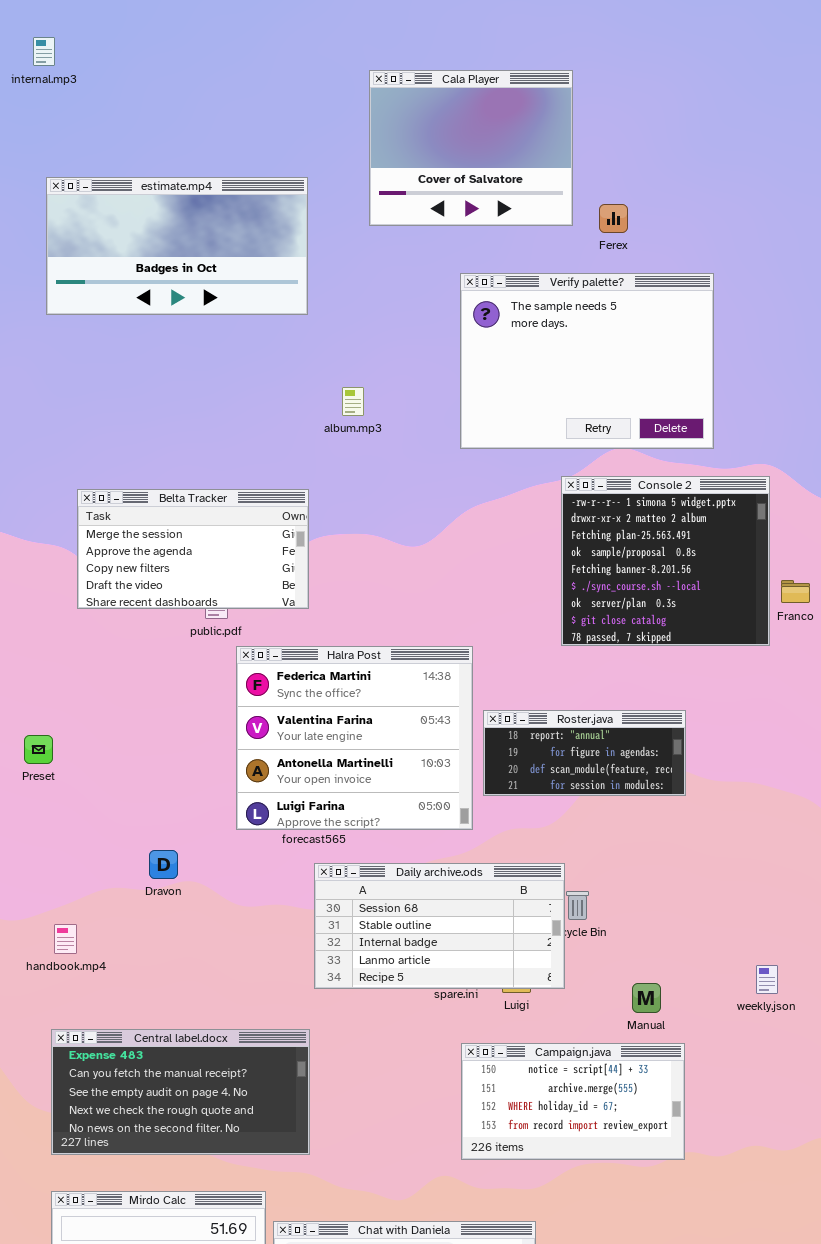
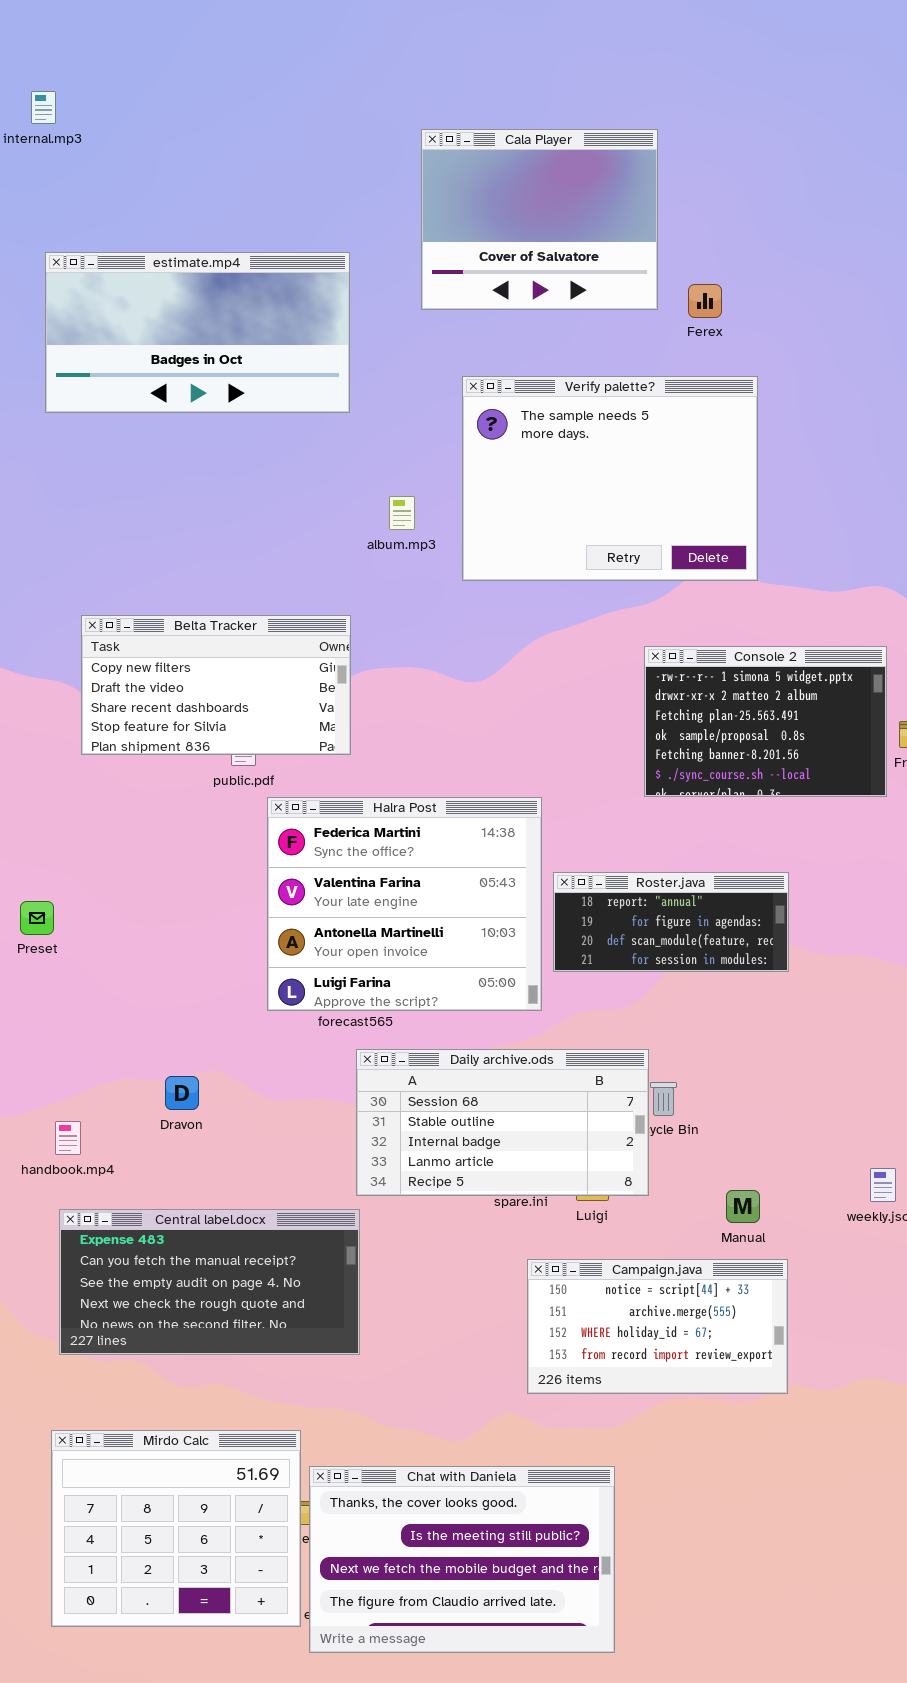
Verify palette?: [460,273,714,449] -> [462,376,758,581], moved
Console 2: [561,476,770,646] -> [644,646,887,797], resized
Belta Tracker: [77,489,309,609] -> [81,615,351,755], scrolled down 2 rows
Dravon: [149,850,178,879] -> [165,1076,199,1110], moved
Central label.docx: [51,1029,310,1155] -> [59,1209,360,1355], moved

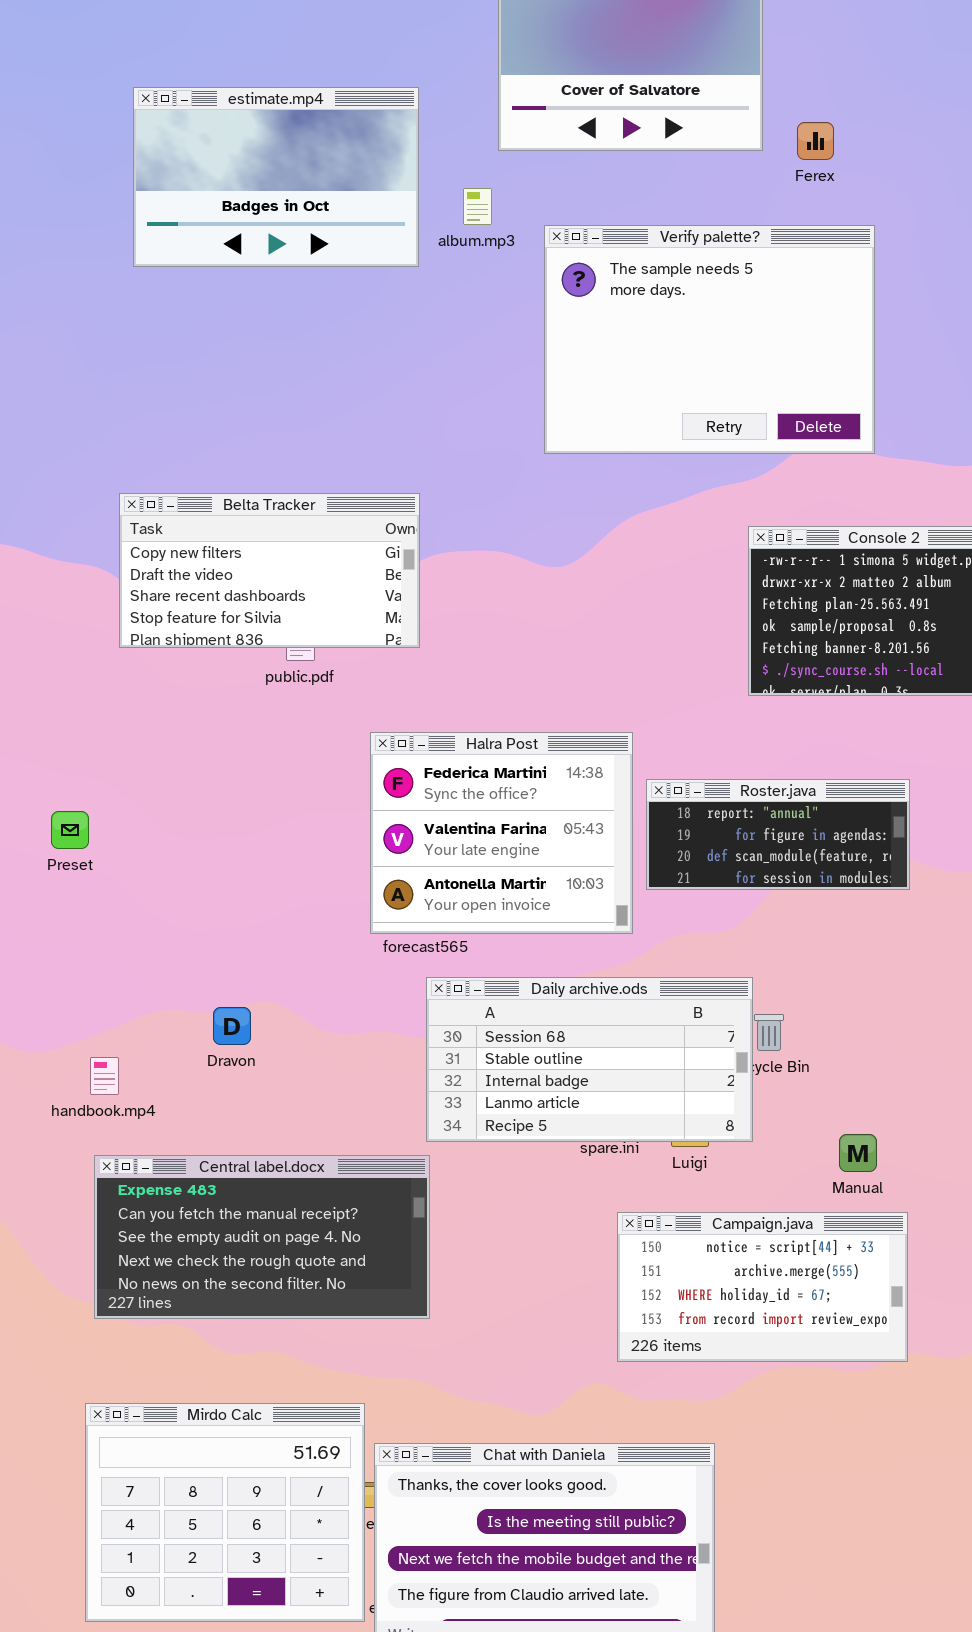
estimate.mp4: [45,252,350,413] -> [133,87,419,267], resized
album.mp3: [389,496,415,530] -> [463,188,492,225], moved
Halra Post: [267,797,542,1011] -> [370,732,633,934], resized

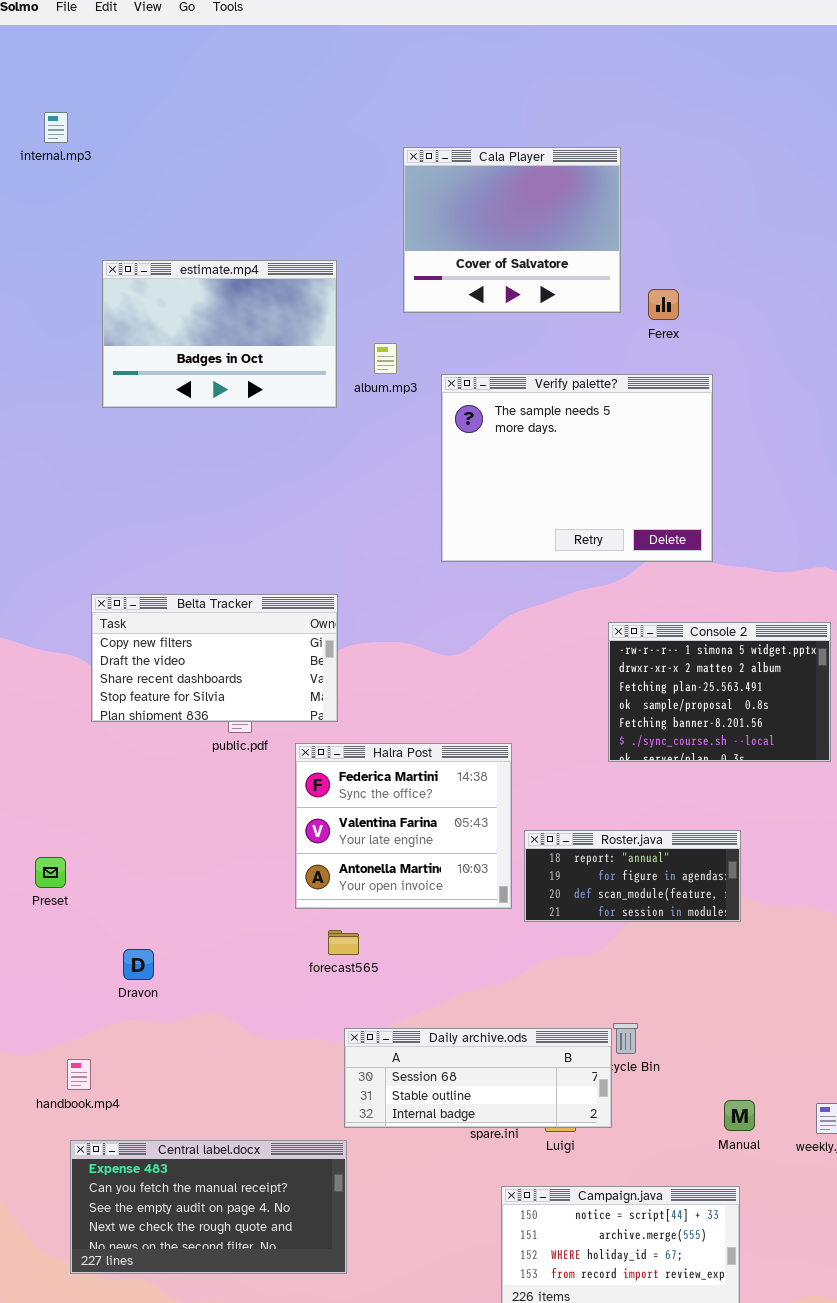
Halra Post: [370,732,633,934] -> [295,743,512,909], moved
Daily archive.ods: [426,977,753,1142] -> [344,1028,612,1128], resized
Dravon: [213,1007,251,1045] -> [123,949,154,980], moved
Manual: [839,1134,877,1172] -> [724,1100,755,1131], moved

